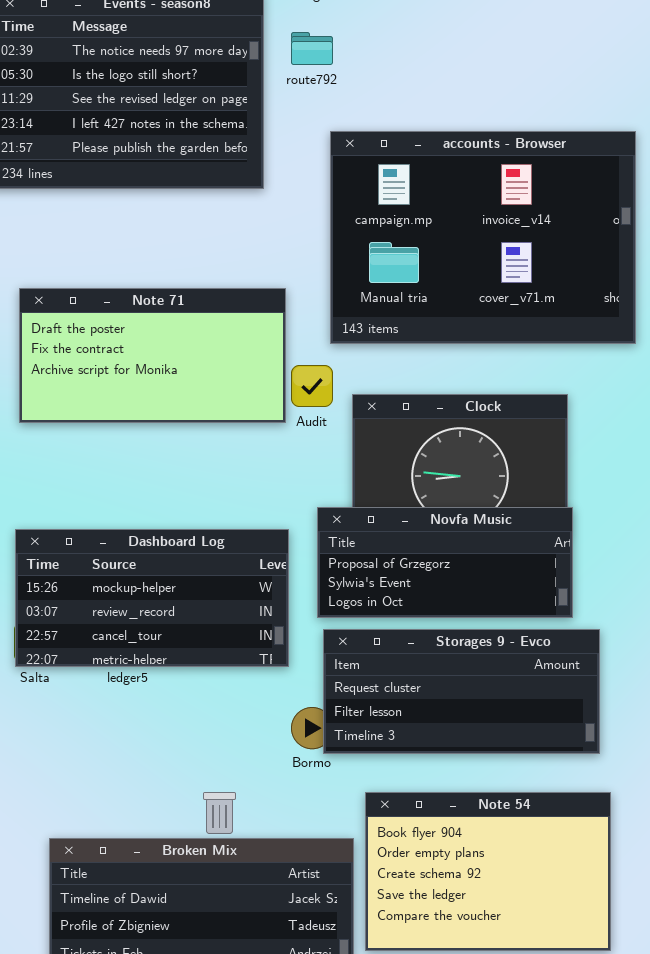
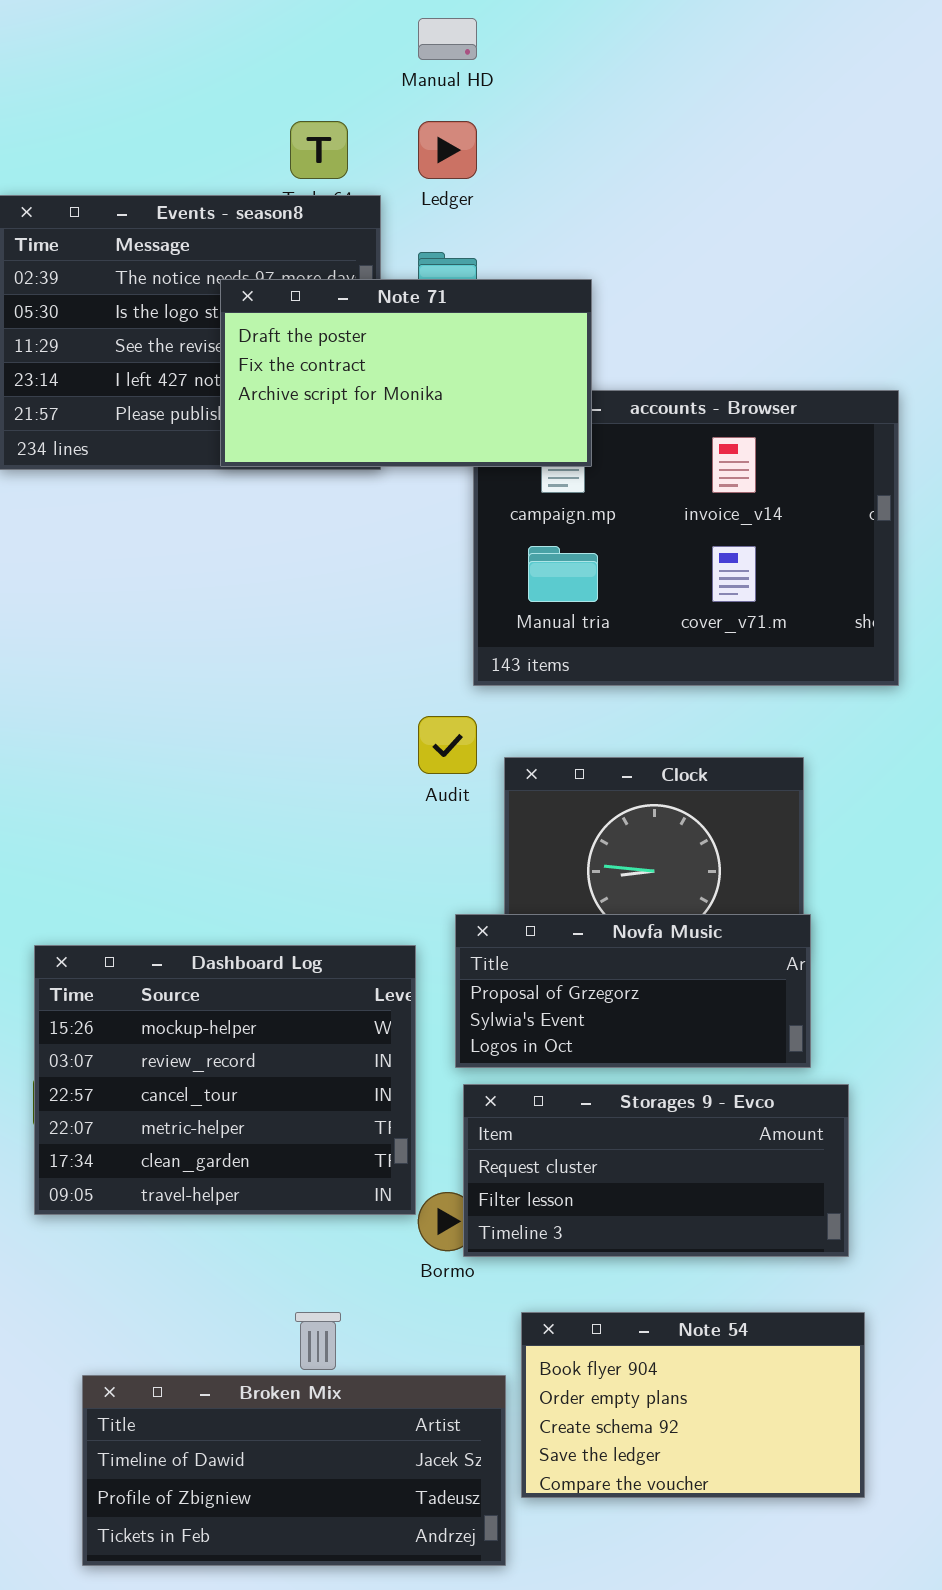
Note 71: [19,288,286,423] -> [220,279,592,467], moved
Dashboard Log: [15,529,289,667] -> [34,945,416,1215], resized
Note 54: [365,792,611,951] -> [521,1312,865,1498], resized

